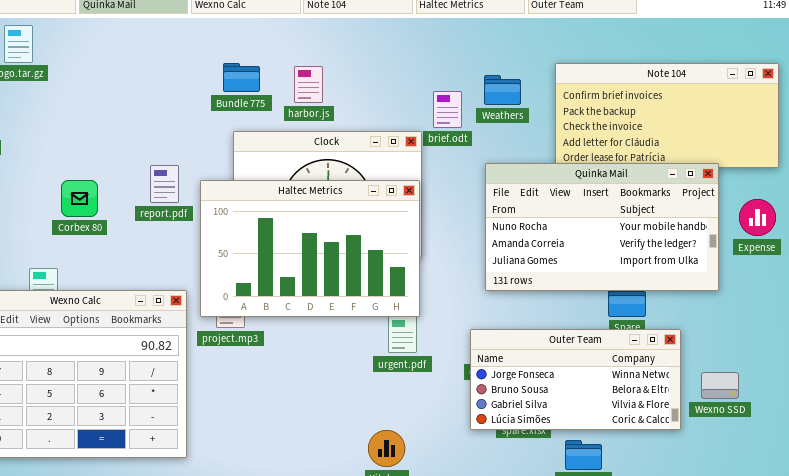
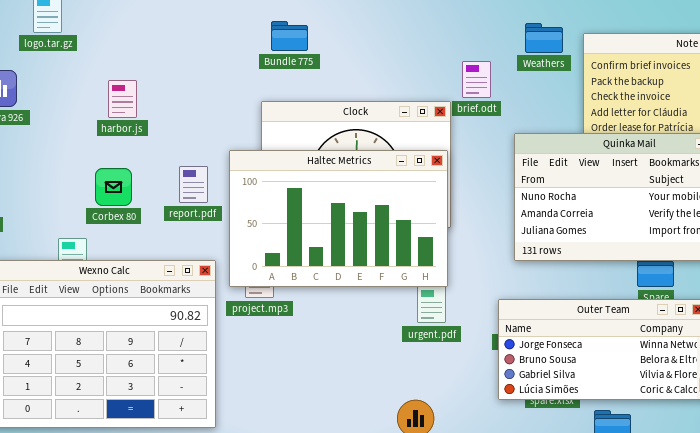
Bundle 775: [223,63,260,92] -> [271,21,308,51], moved
harbor.js: [294,66,323,103] -> [108,80,137,118], moved
Weathers: [484,75,521,105] -> [525,23,563,53], moved
report.pdf: [150,165,179,203] -> [179,166,208,203], moved
Corbex 80: [61,180,98,217] -> [95,168,132,206], moved

